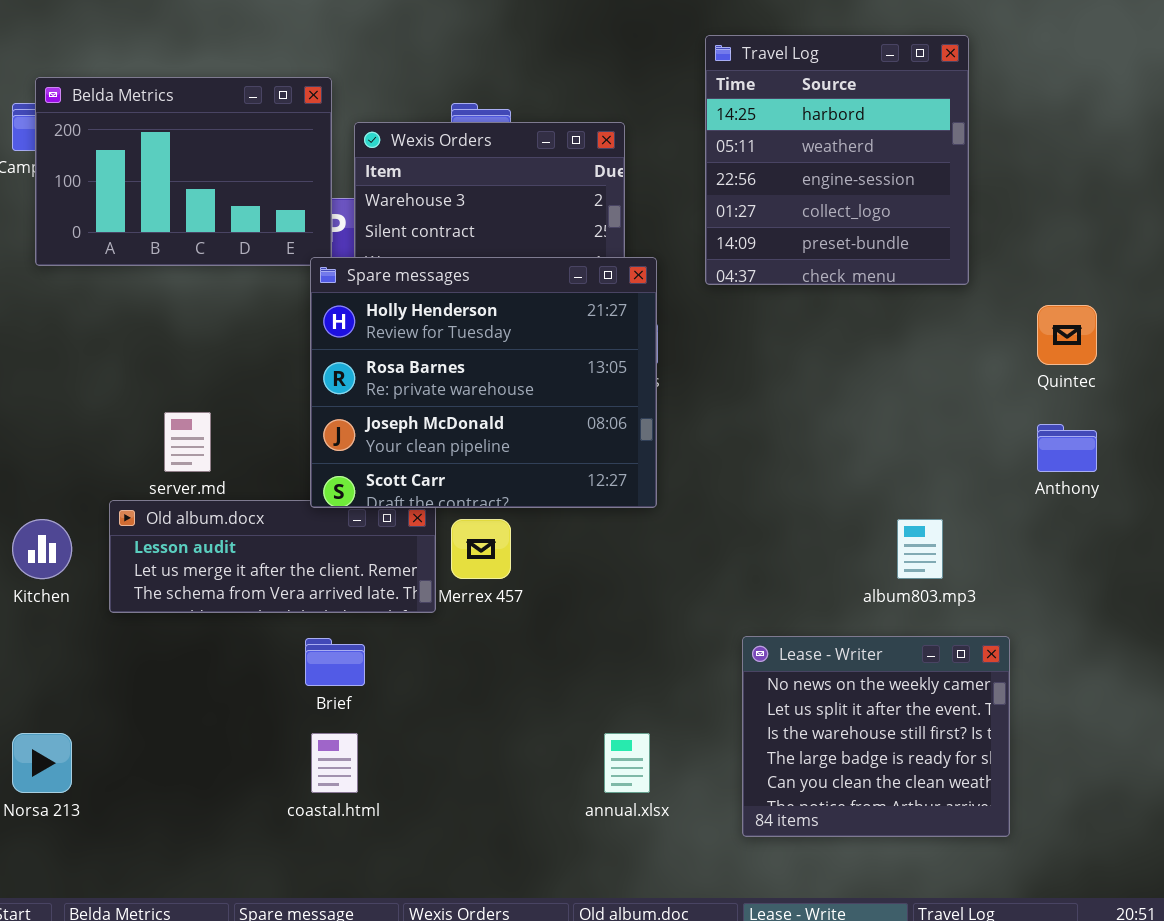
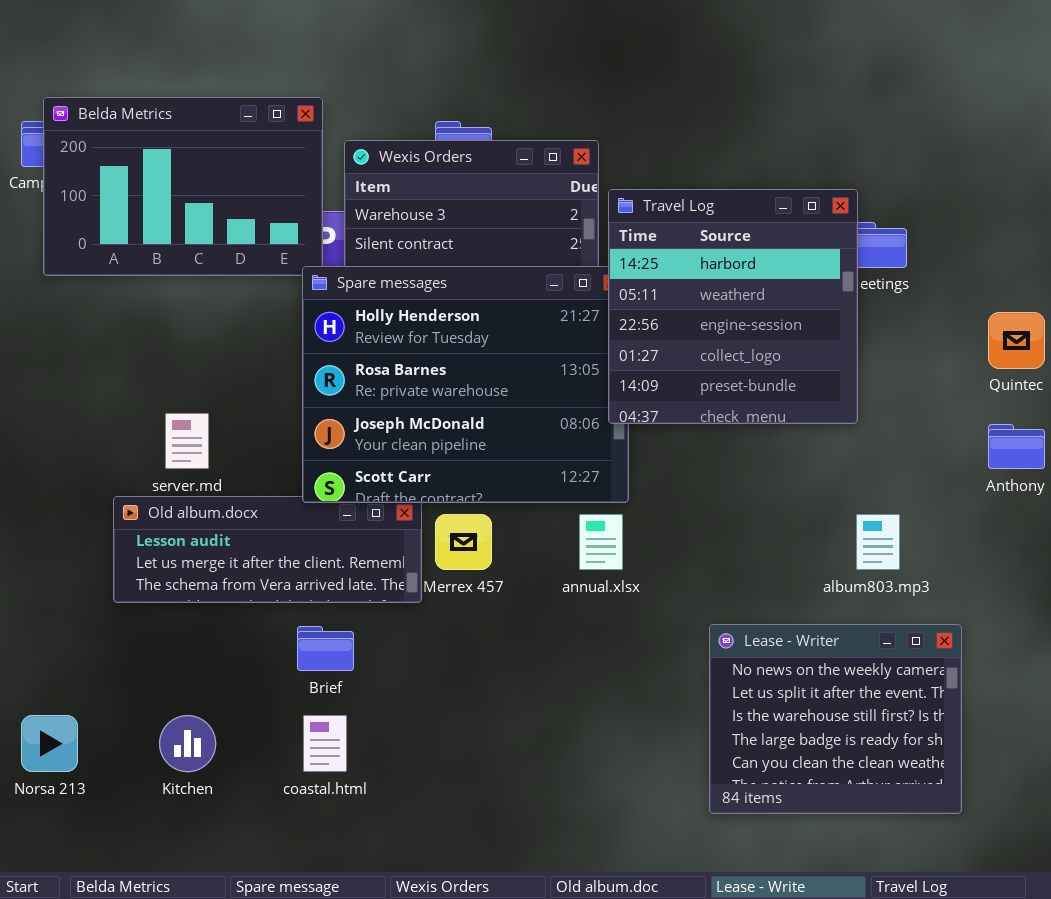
Travel Log: [705,35,969,285] -> [608,189,858,424], moved
Kitchen: [12,519,72,579] -> [159,715,216,772], moved
annual.xlsx: [604,733,650,793] -> [579,514,623,570], moved

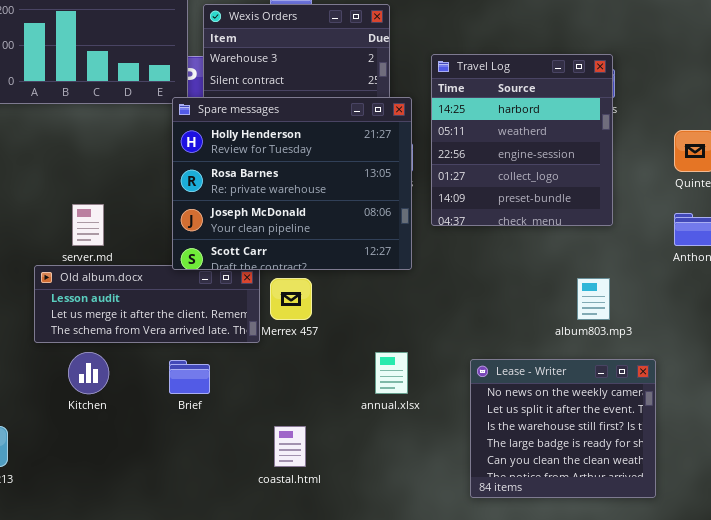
Travel Log: [608,189,858,424] -> [431,54,613,226], moved
annual.xlsx: [579,514,623,570] -> [375,352,408,394], moved
Kitchen: [159,715,216,772] -> [68,352,109,394], moved
coastal.html: [303,715,347,772] -> [274,426,306,467], moved

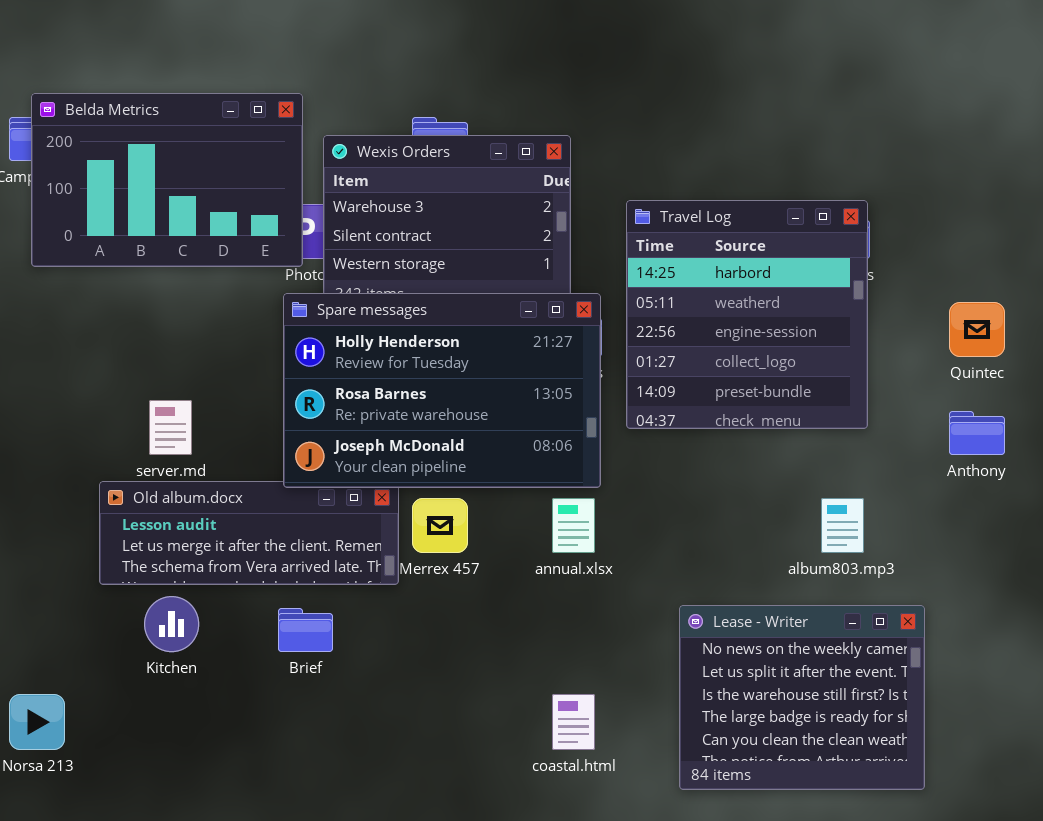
Spare messages: [172,97,412,270] -> [283,293,601,488], resized
annual.xlsx: [375,352,408,394] -> [552,498,595,553], moved
coastal.html: [274,426,306,467] -> [552,694,595,750], moved

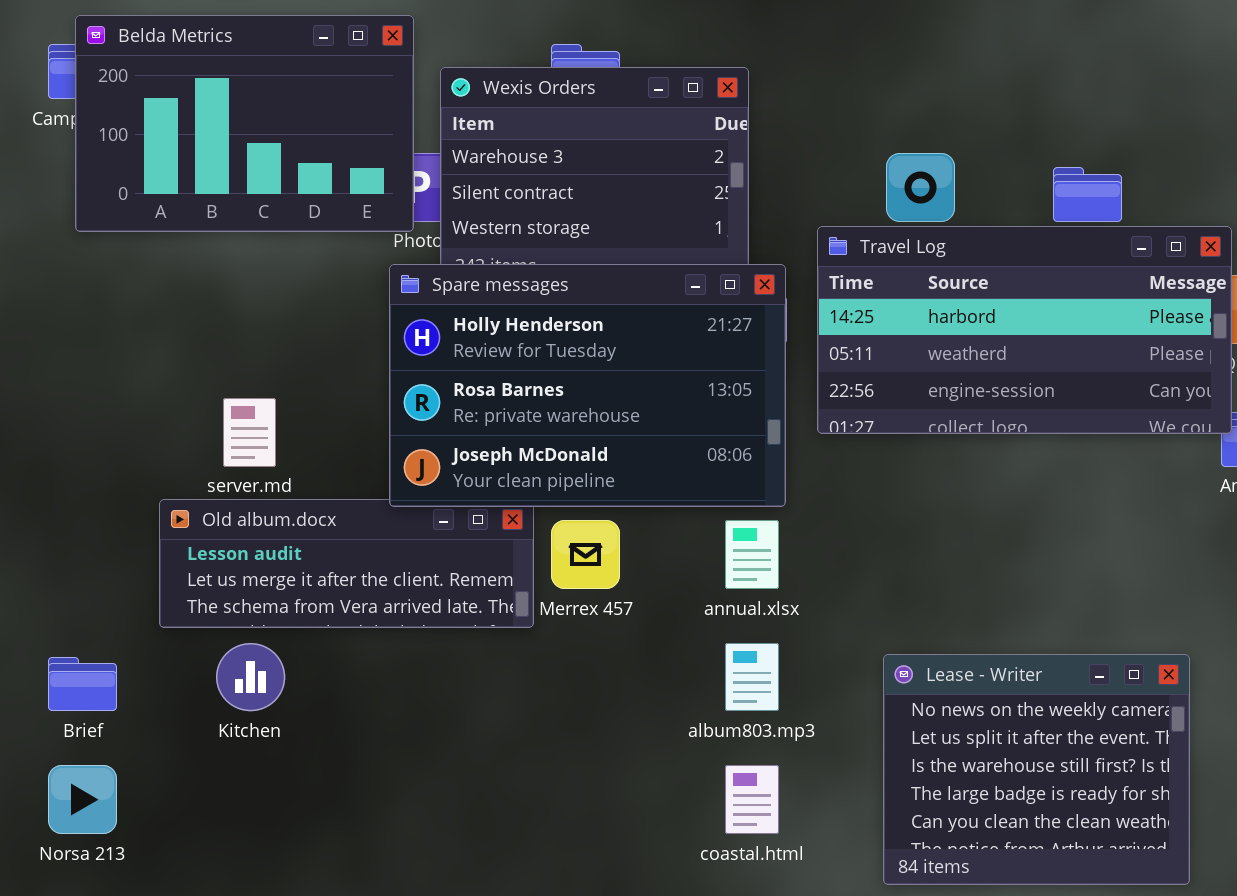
Travel Log: [626,200,868,429] -> [817,226,1232,434], resized
album803.mp3: [821,498,864,553] -> [725,643,779,711], moved
Brief: [278,608,333,652] -> [48,657,117,711], moved

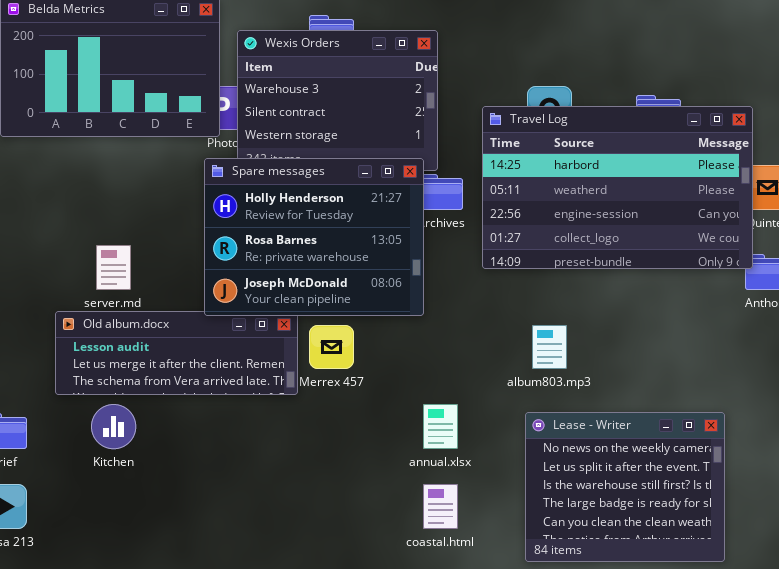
Travel Log: [817,226,1232,434] -> [482,106,753,269], resized
Spare messages: [389,264,786,507] -> [204,158,424,316], resized
annual.xlsx: [725,520,779,589] -> [423,404,458,449], moved
album803.mp3: [725,643,779,711] -> [532,325,567,369], moved

